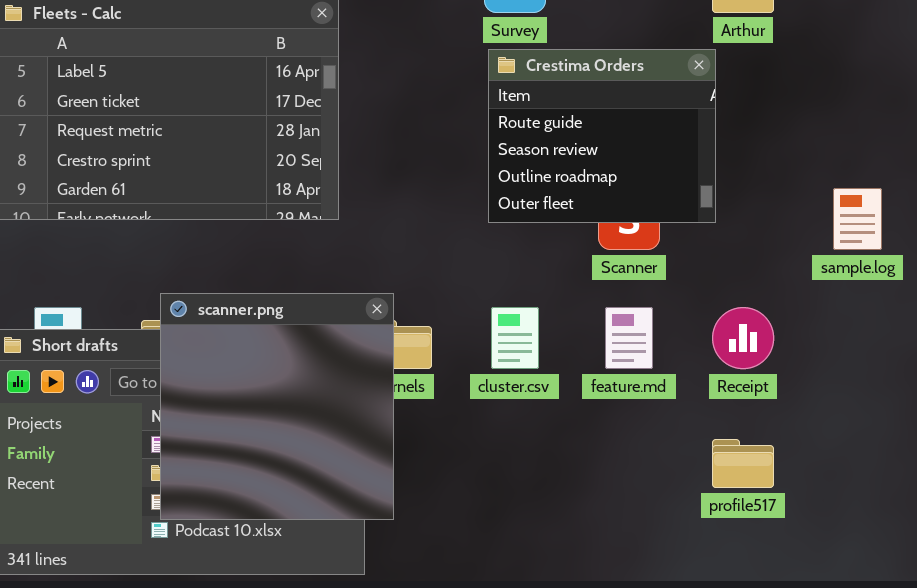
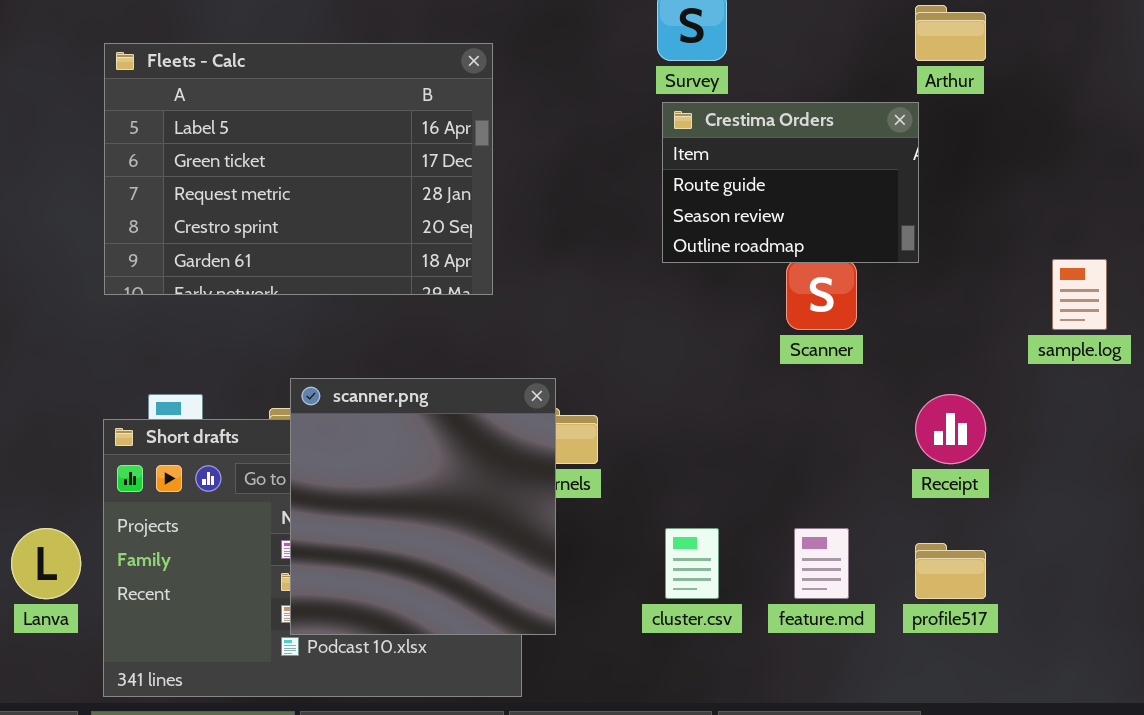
Crestima Orders: [488,49,716,223] -> [662,102,919,263], resized
cluster.csv: [491,307,539,369] -> [665,528,719,599], moved
feature.md: [605,307,653,369] -> [794,528,849,599], moved

